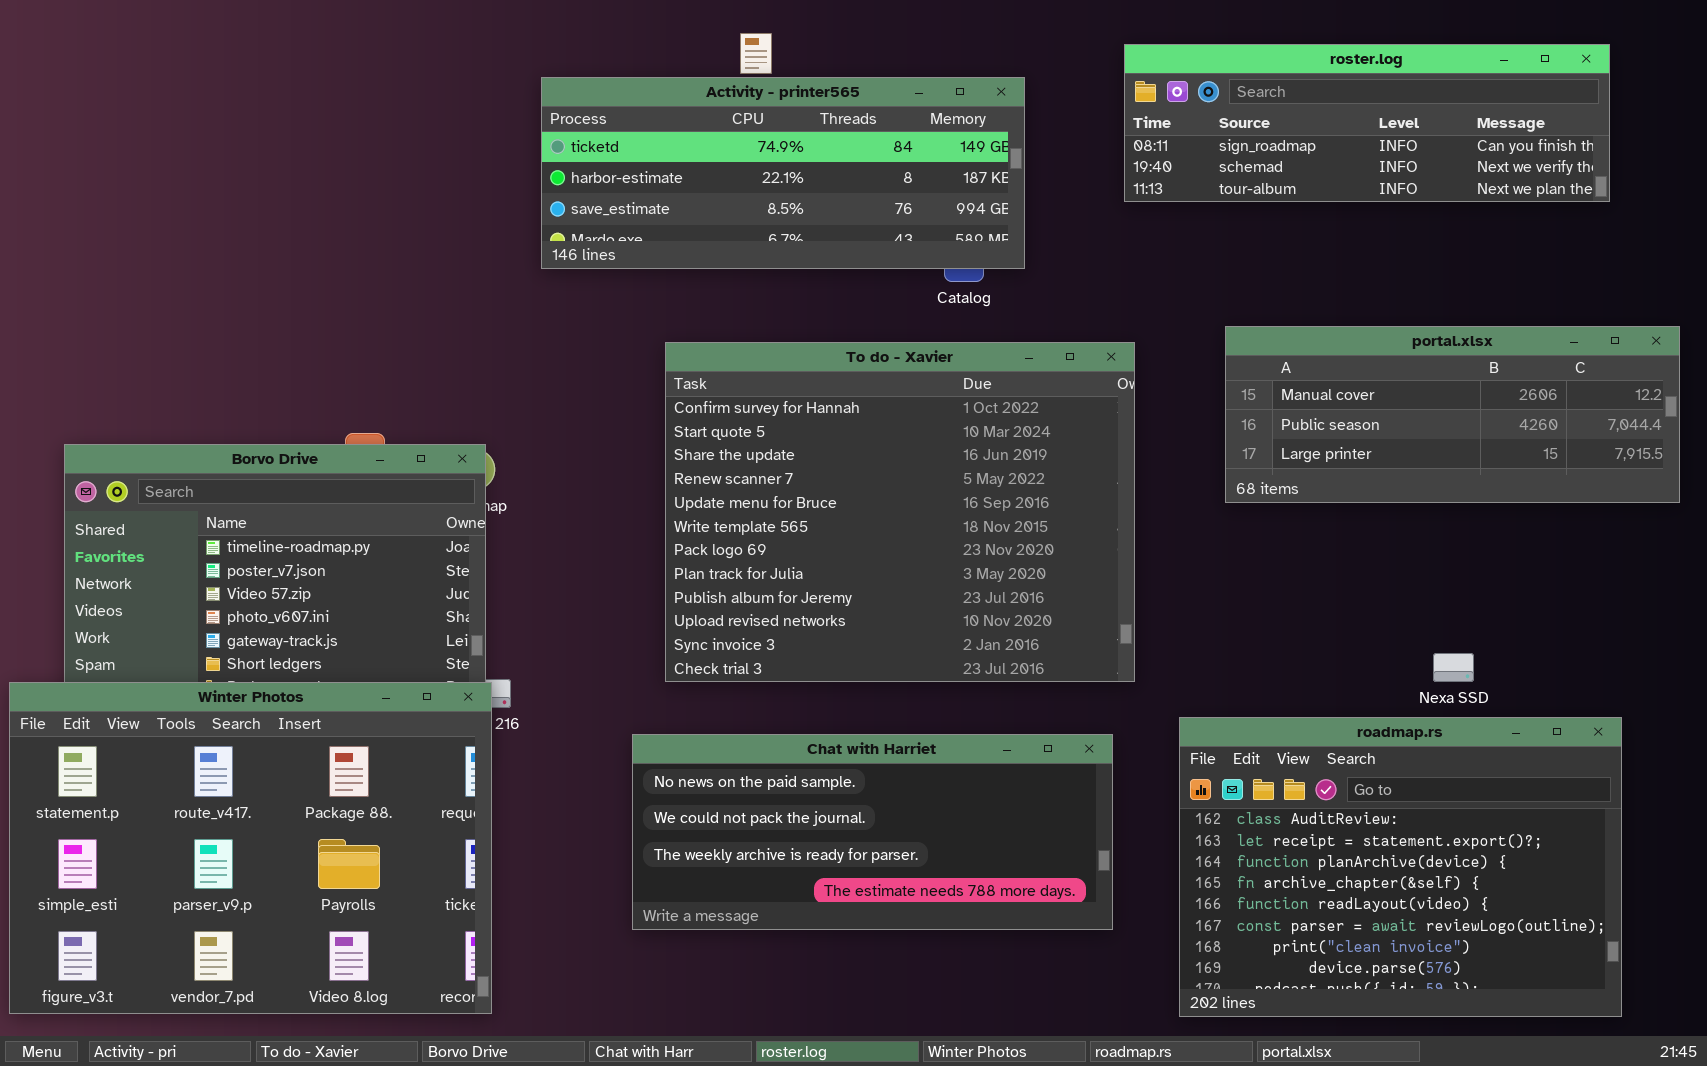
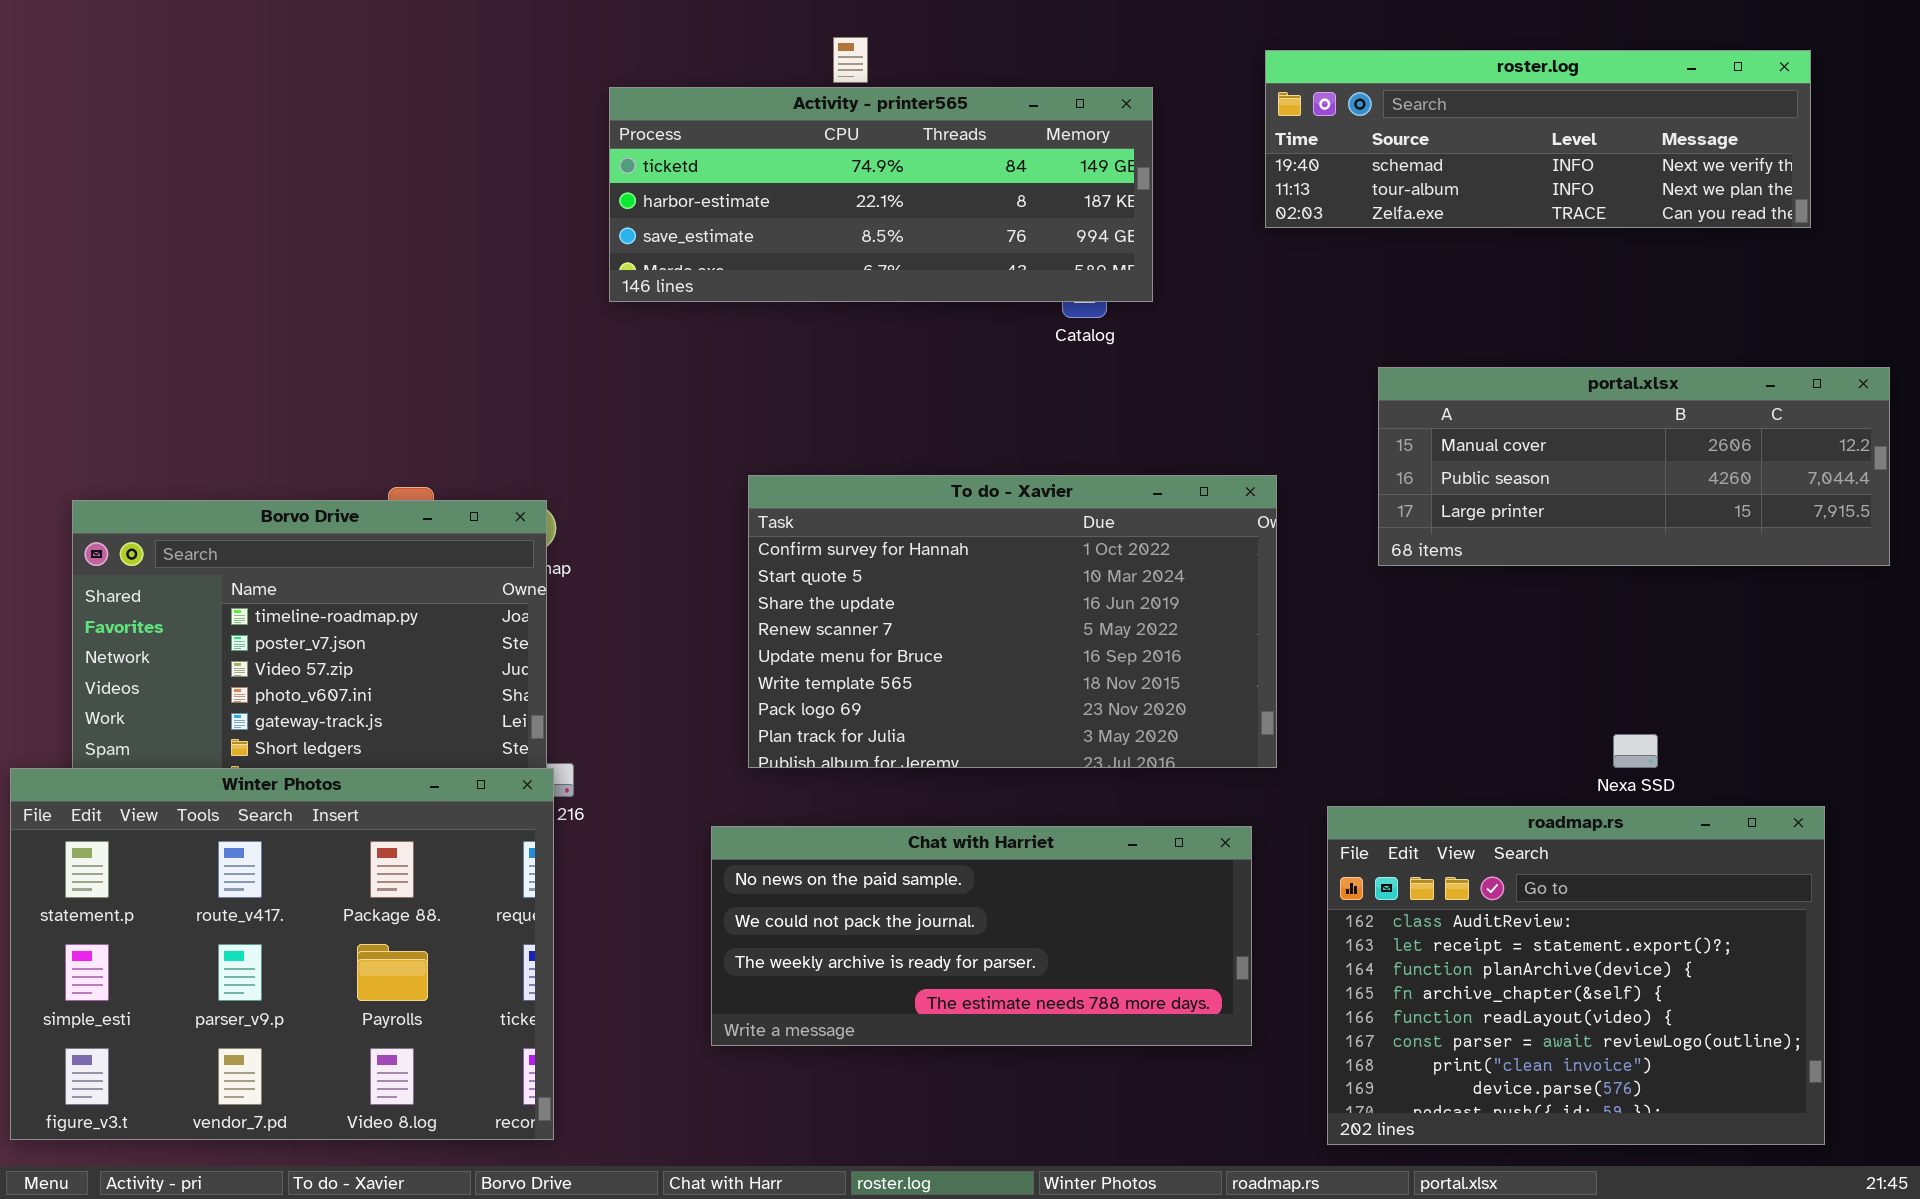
roster.log: [1124,44,1610,202] -> [1265,50,1811,228], scrolled down 1 row
To do - Xavier: [665,342,1135,682] -> [748,475,1277,768], resized

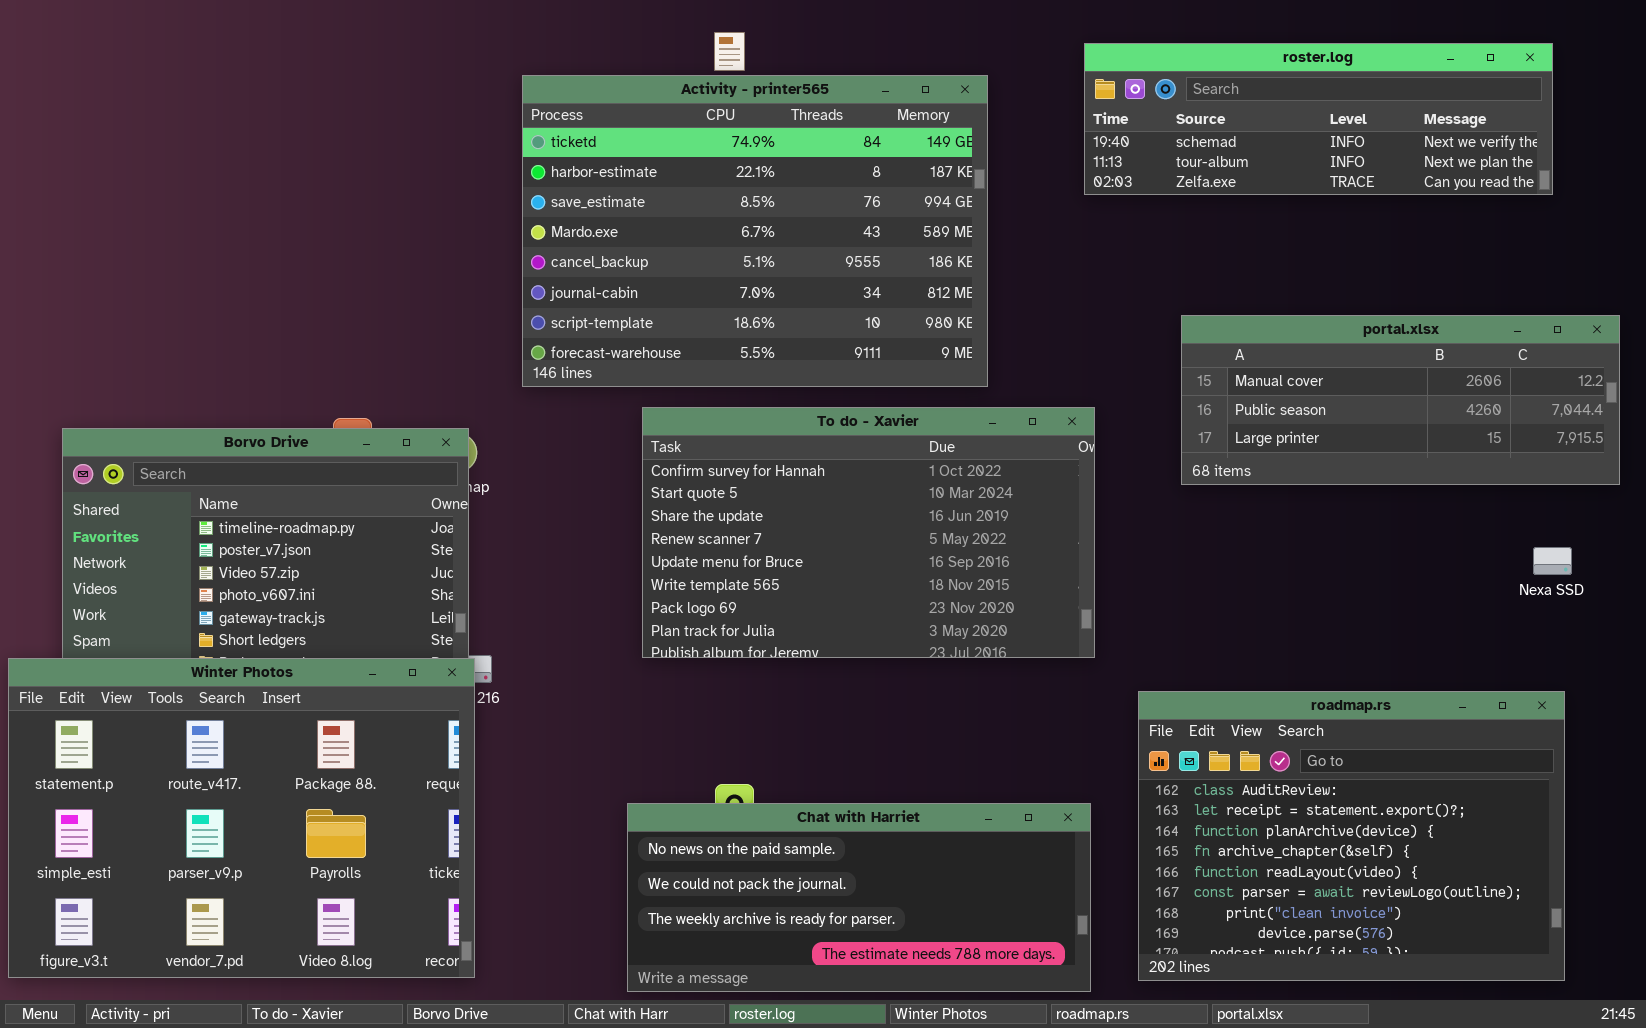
Activity - printer565: [609,87,1153,302] -> [522,75,988,387], resized
Nexa SSD: [1613,734,1658,768] -> [1533,547,1572,575], moved
Chat with Harriet: [711,826,1252,1046] -> [627,803,1091,992], moved

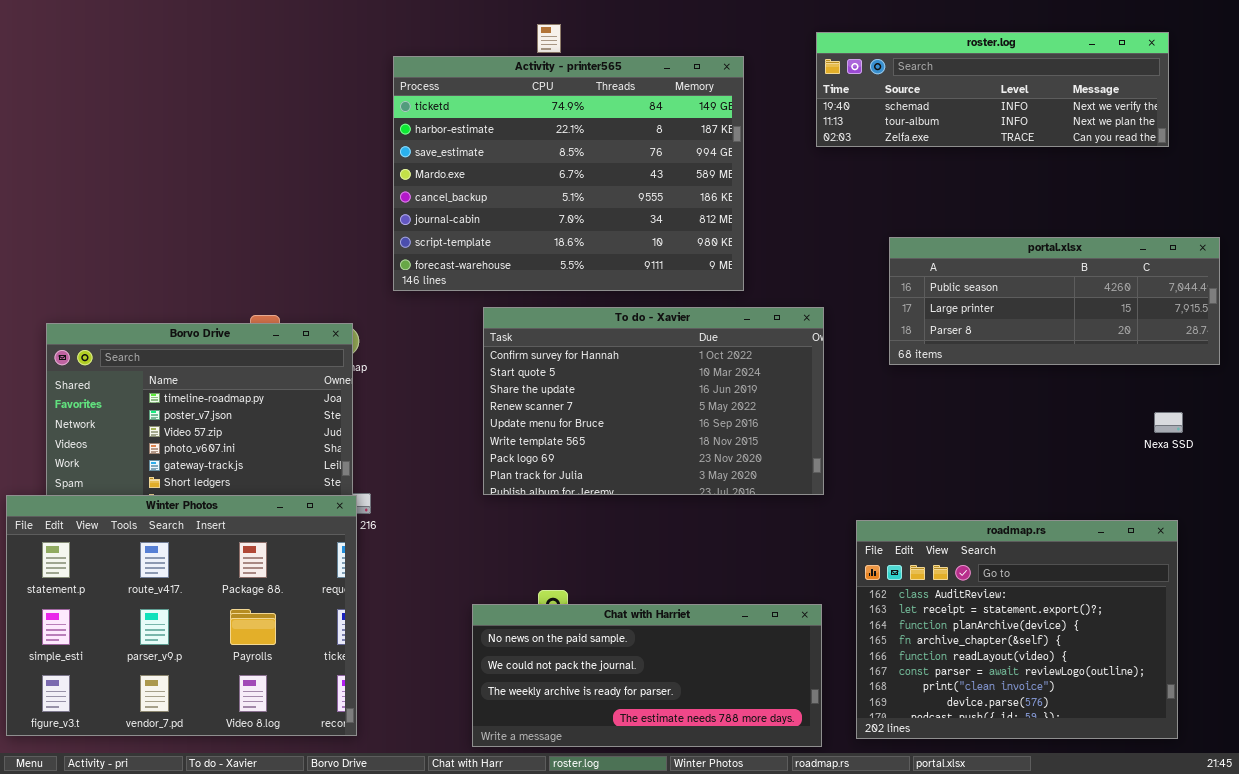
portal.xlsx: [1181,315,1620,485] -> [889,237,1220,365], scrolled down 1 row

